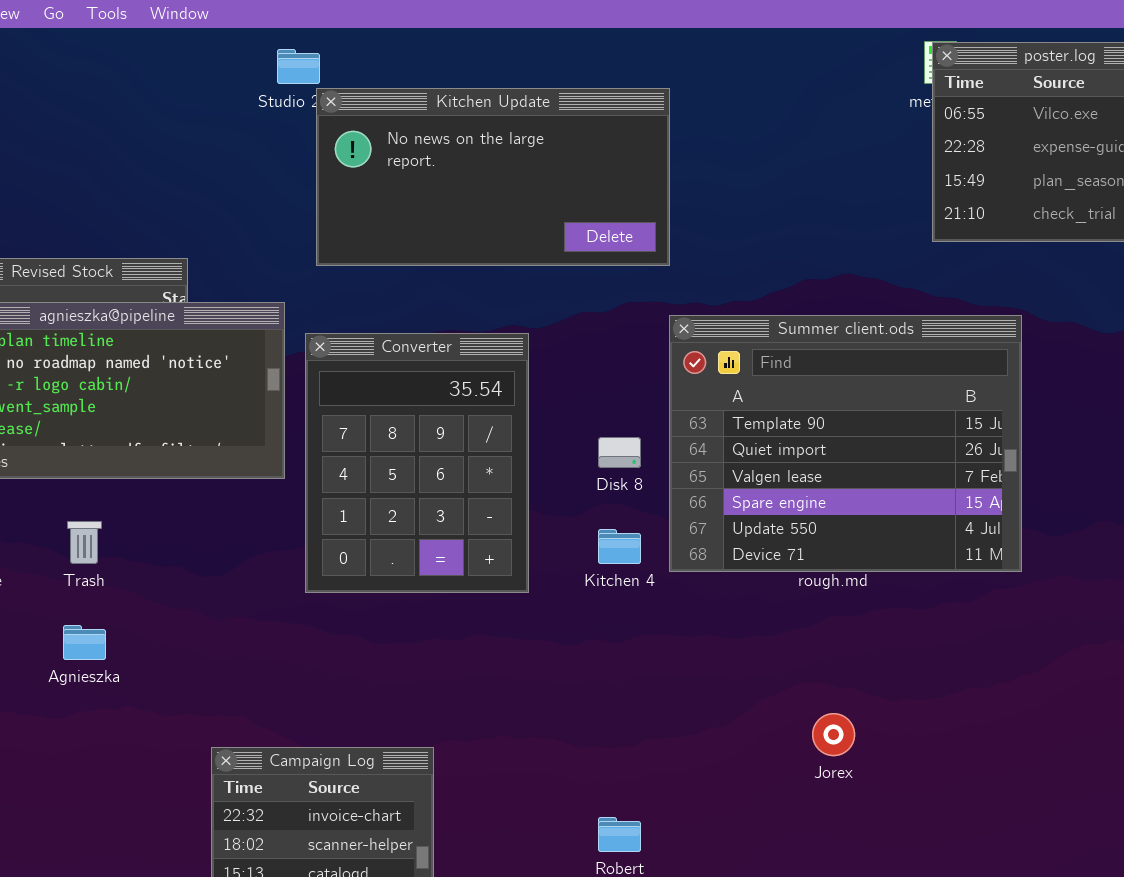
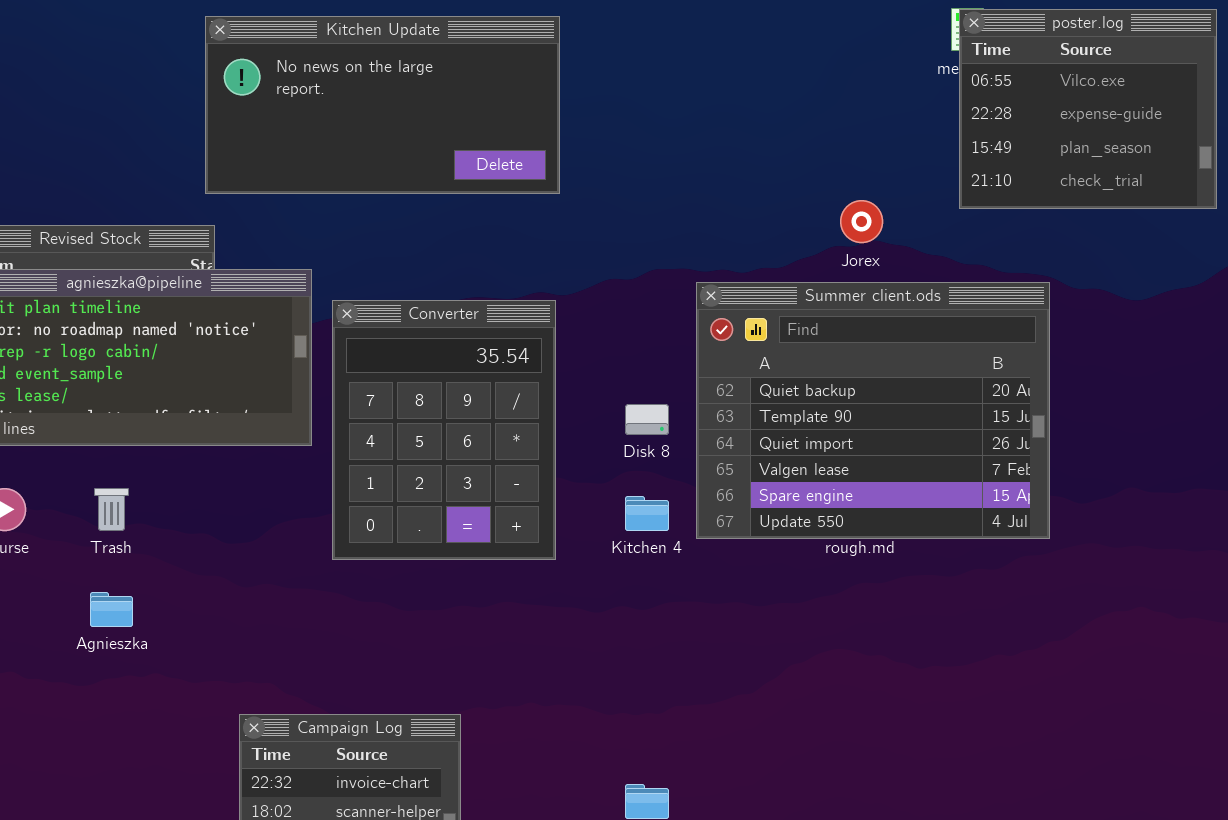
Kitchen Update: [316,88,670,266] -> [205,16,560,194], moved
Summer client.ods: [669,315,1022,572] -> [696,282,1050,539], scrolled up 1 row
Jorex: [812,713,855,756] -> [840,200,883,243], moved

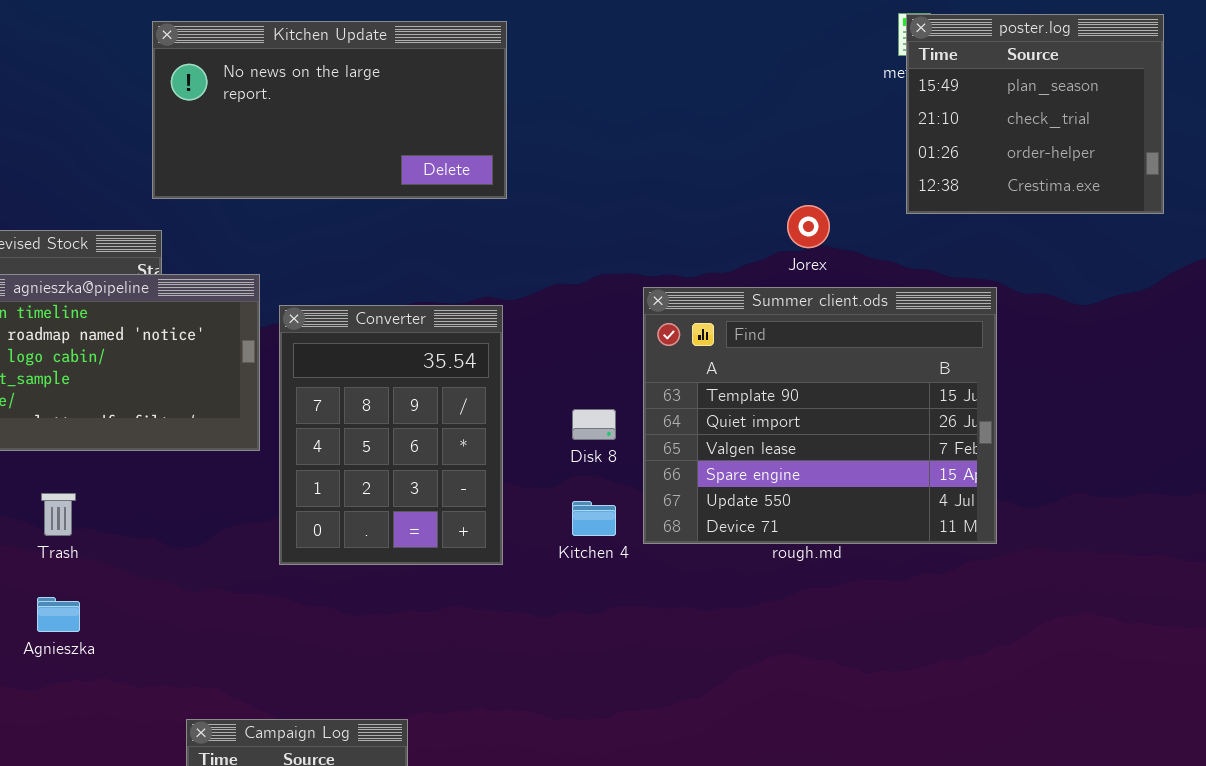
poster.log: [959,9,1217,209] -> [906,14,1164,214], scrolled down 2 rows
Summer client.ods: [696,282,1050,539] -> [643,287,997,544], scrolled down 1 row

